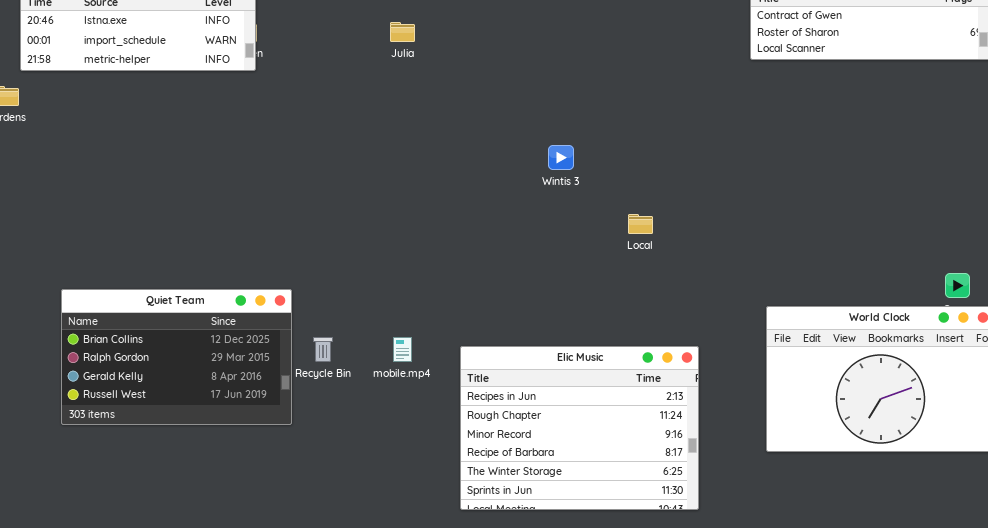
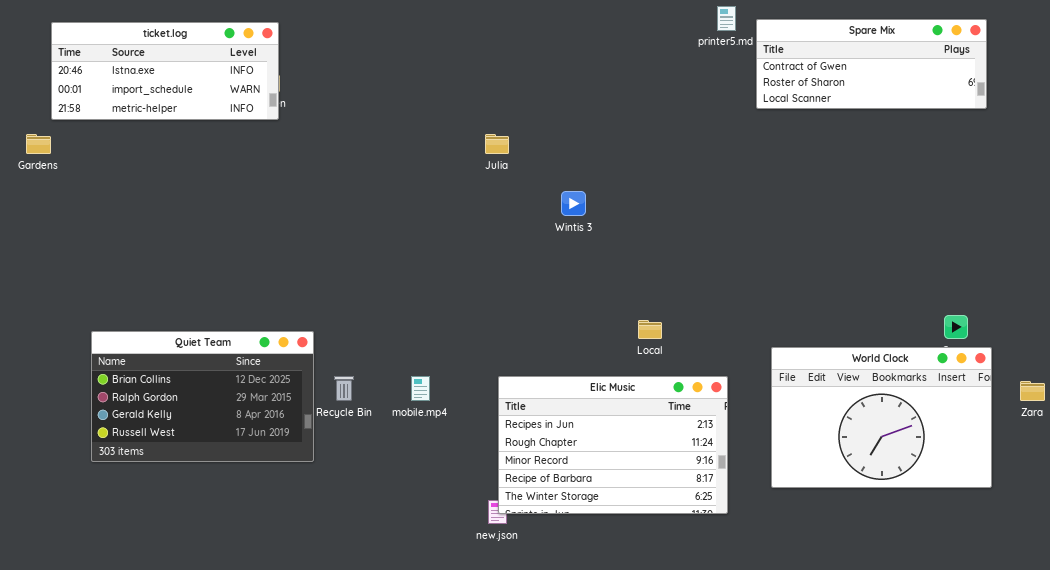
Julia: [390,22,415,42] -> [485,134,509,154], moved
Local: [628,214,653,234] -> [638,320,662,339], moved
Elic Music: [460,346,699,510] -> [498,376,728,514], moved, resized

